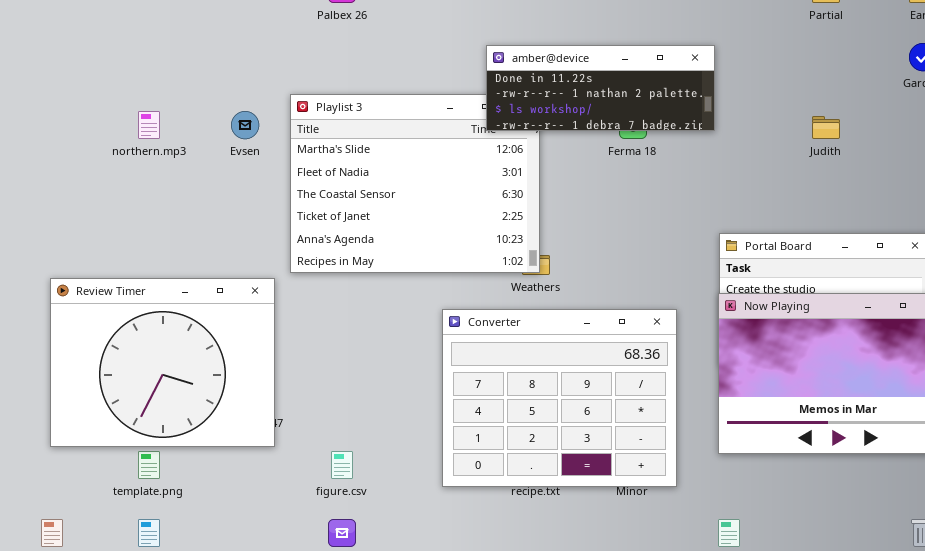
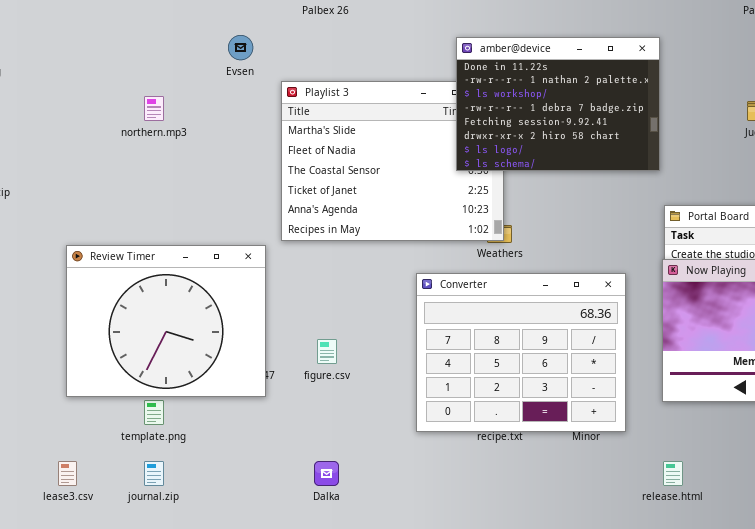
amber@device: [486,45,715,131] -> [456,37,660,171], resized
Evsen: [231,111,259,139] -> [228,35,253,60], moved
figure.csv: [331,451,353,479] -> [317,339,337,364], moved

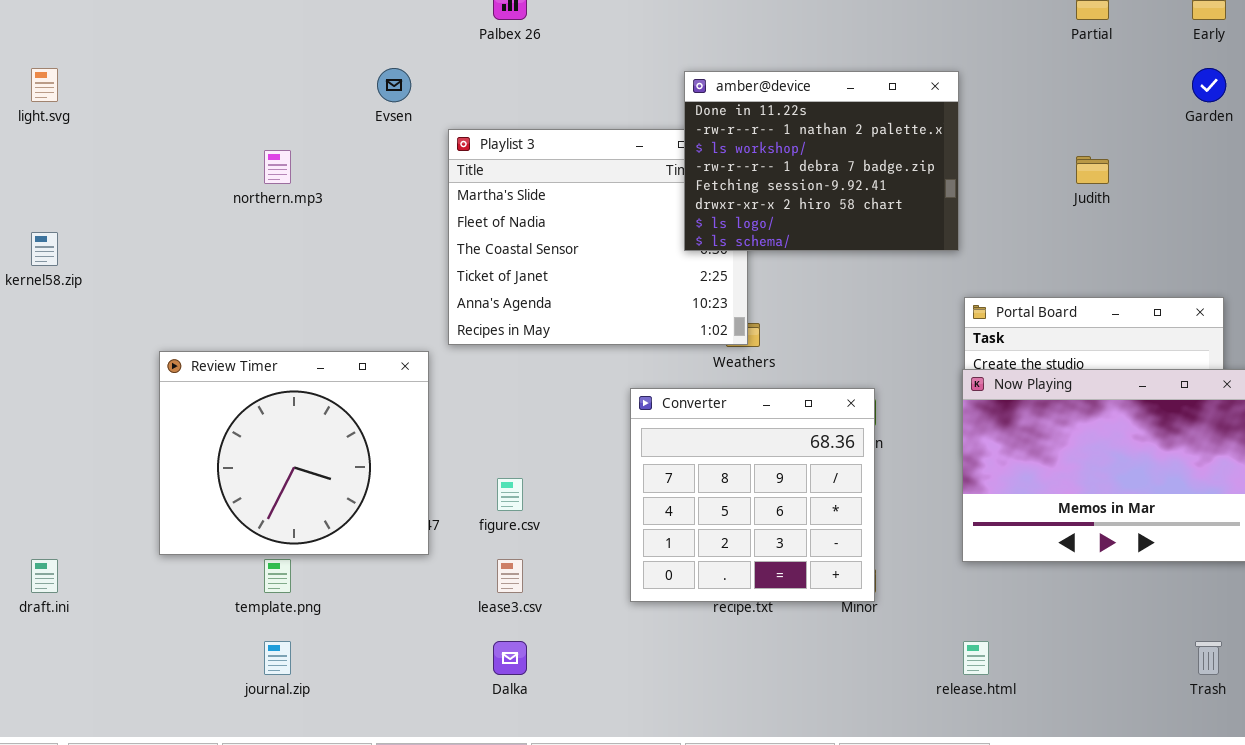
Converter: [416,273,626,432] -> [630,388,875,602], resized
lease3.csv: [58,461,77,486] -> [497,559,523,593], moved

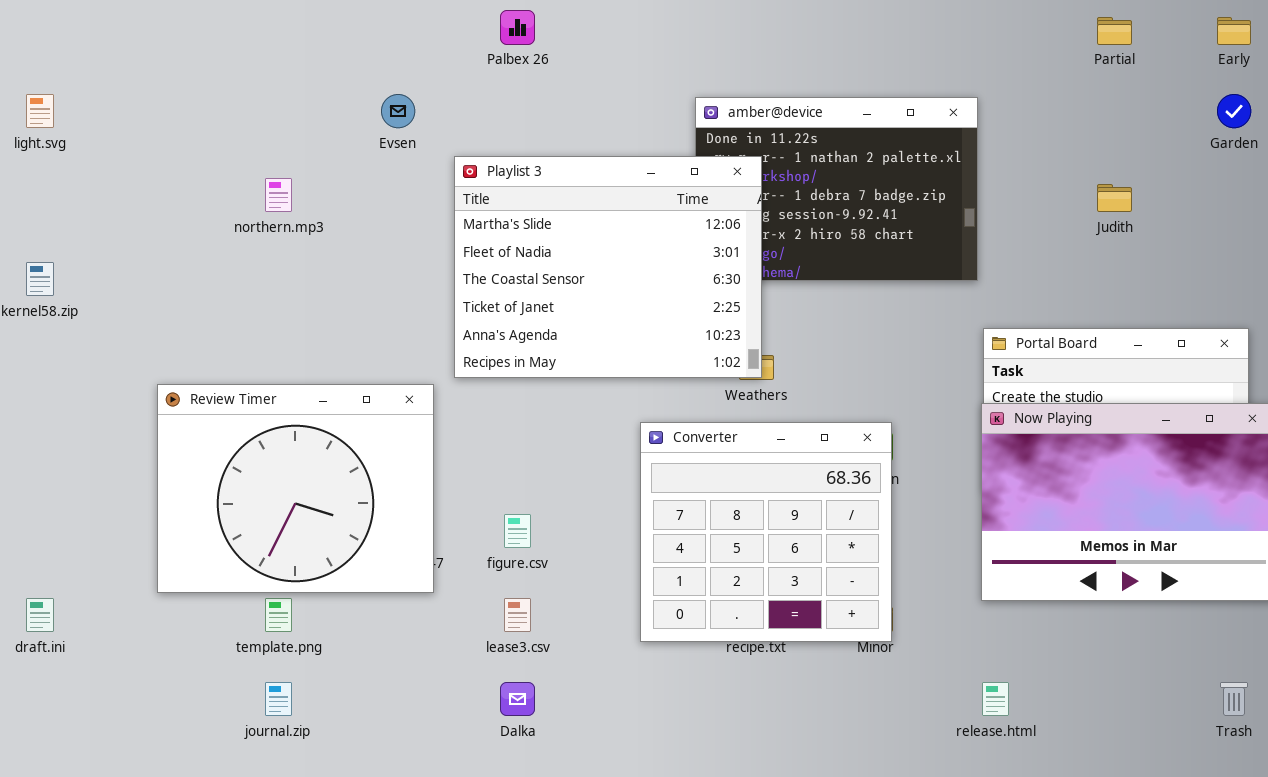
Playlist 3: [448,129,748,345] -> [454,156,762,378], raised

